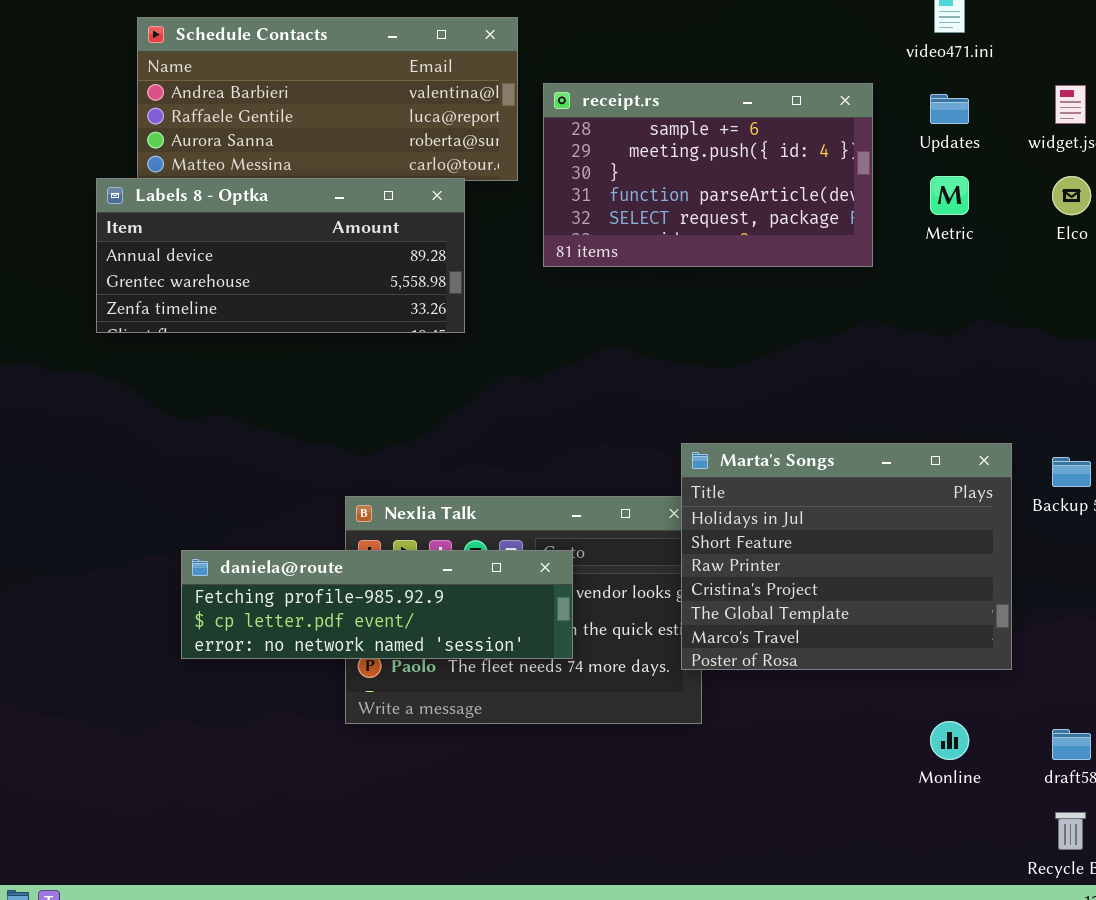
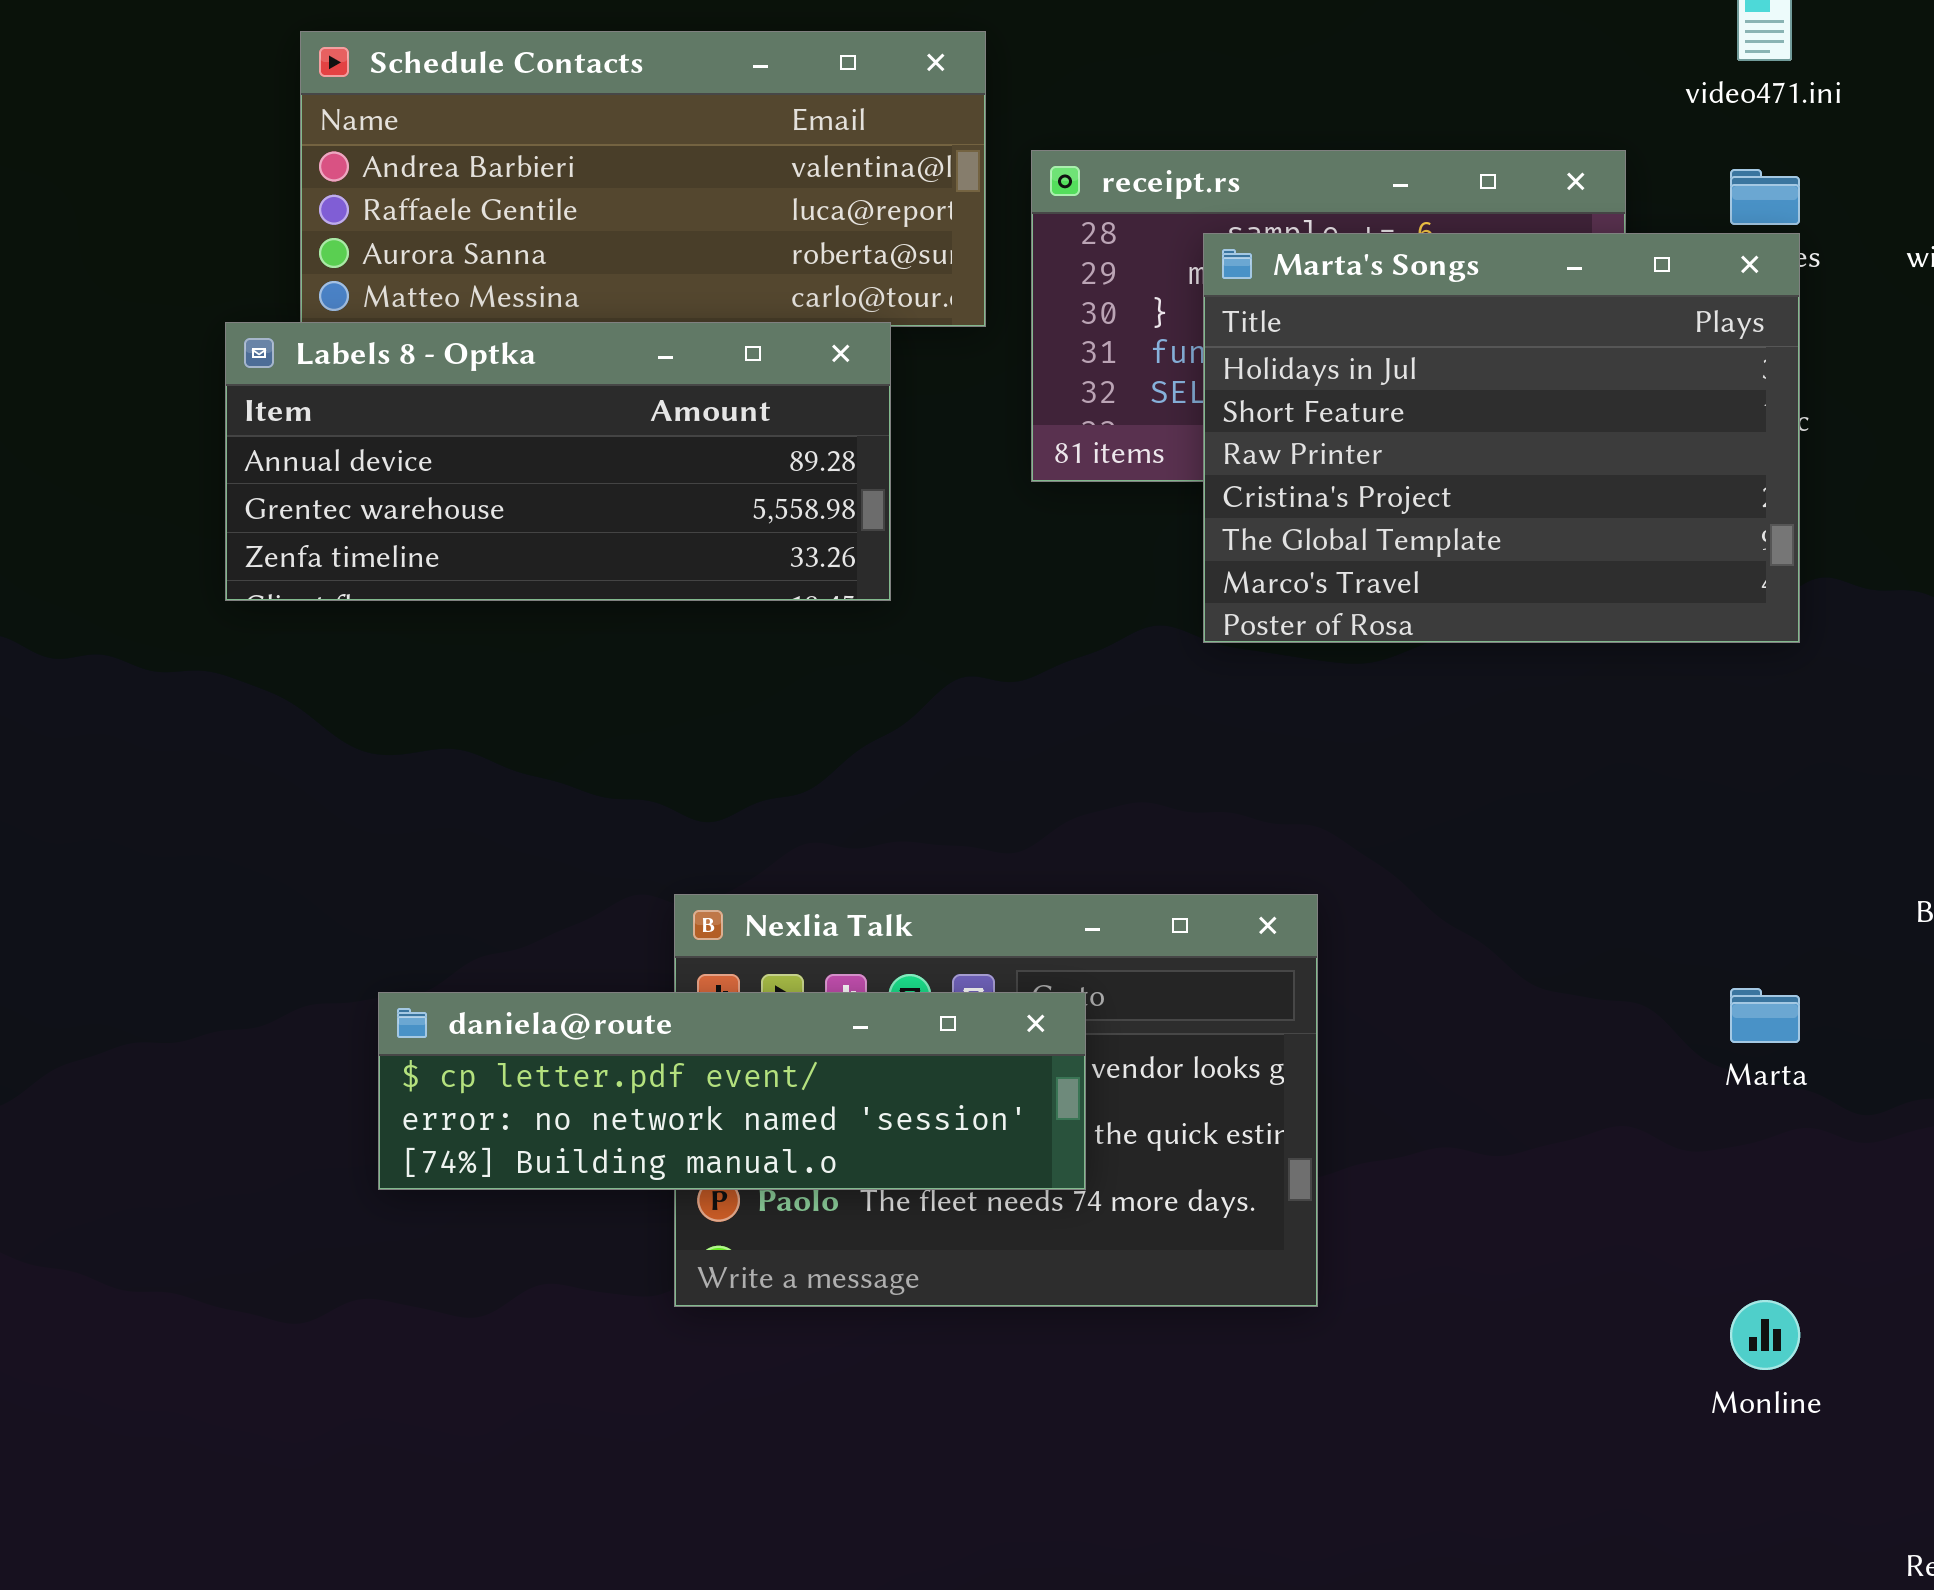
Marta's Songs: [681,443,1012,670] -> [1203,233,1800,643], moved
daniela@route: [181,550,573,659] -> [378,992,1086,1190], scrolled down 1 row

